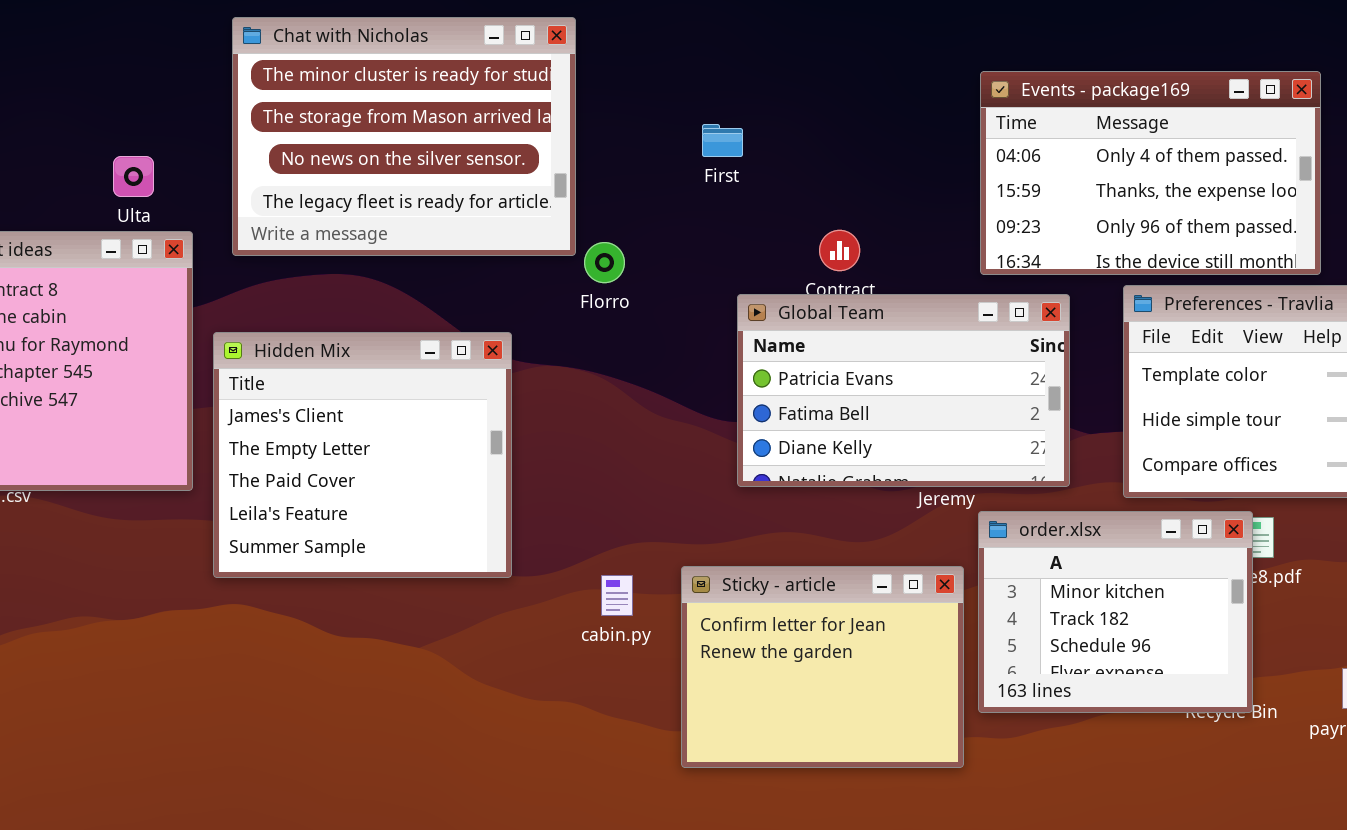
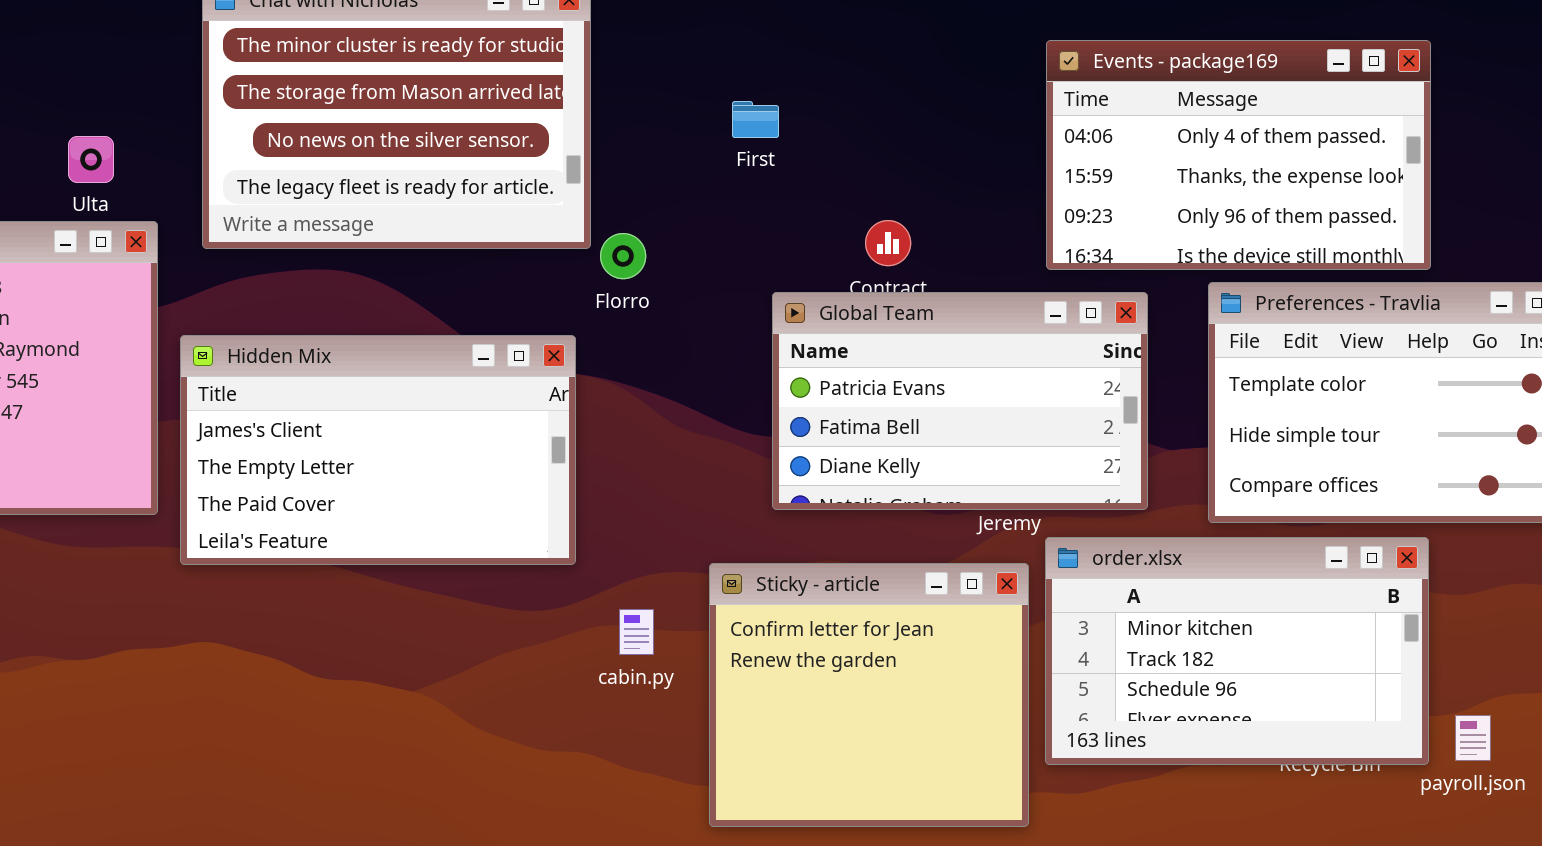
Hidden Mix: [213,332,512,578] -> [180,335,576,565], resized
order.xlsx: [978,511,1253,713] -> [1045,537,1429,765], resized
Sticky - article: [681,566,964,768] -> [709,563,1029,827], resized

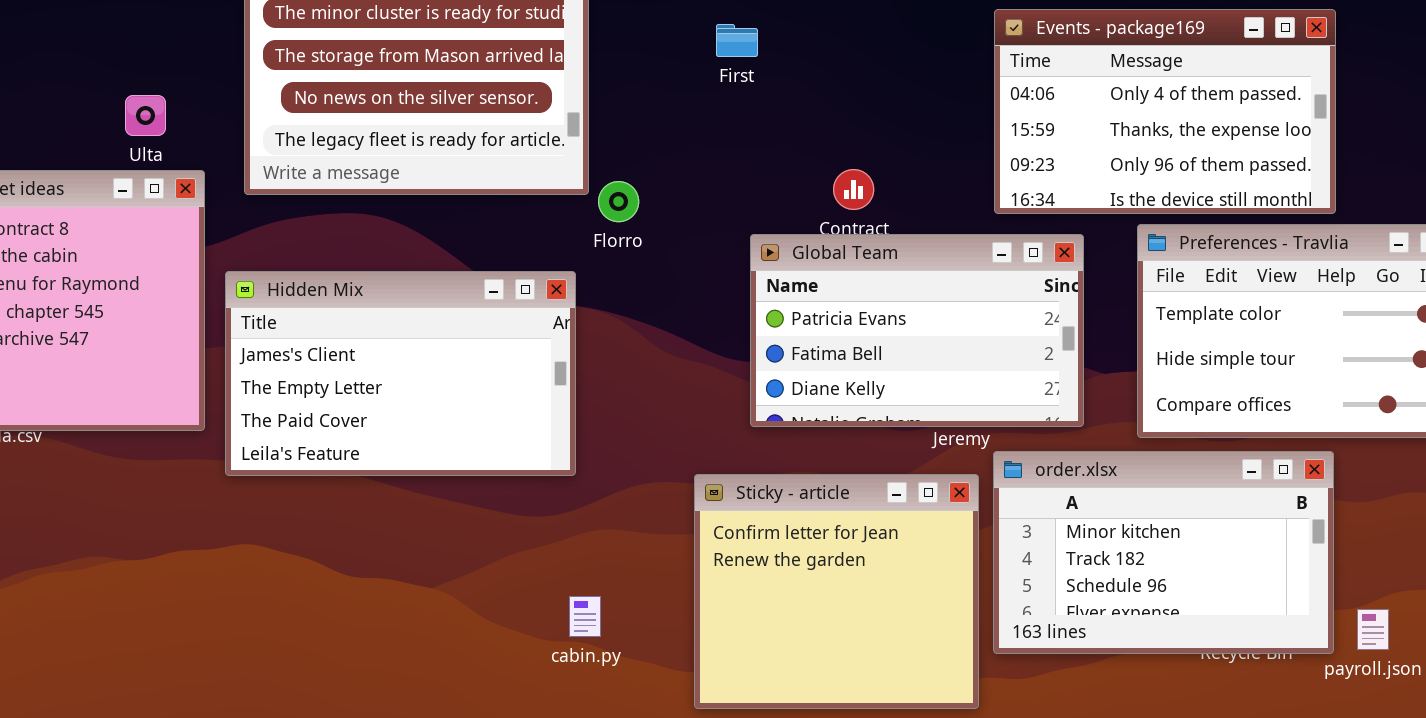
First: [732,101,779,138] -> [716,24,758,57], moved
cabin.py: [619,609,654,655] -> [569,596,601,637], moved

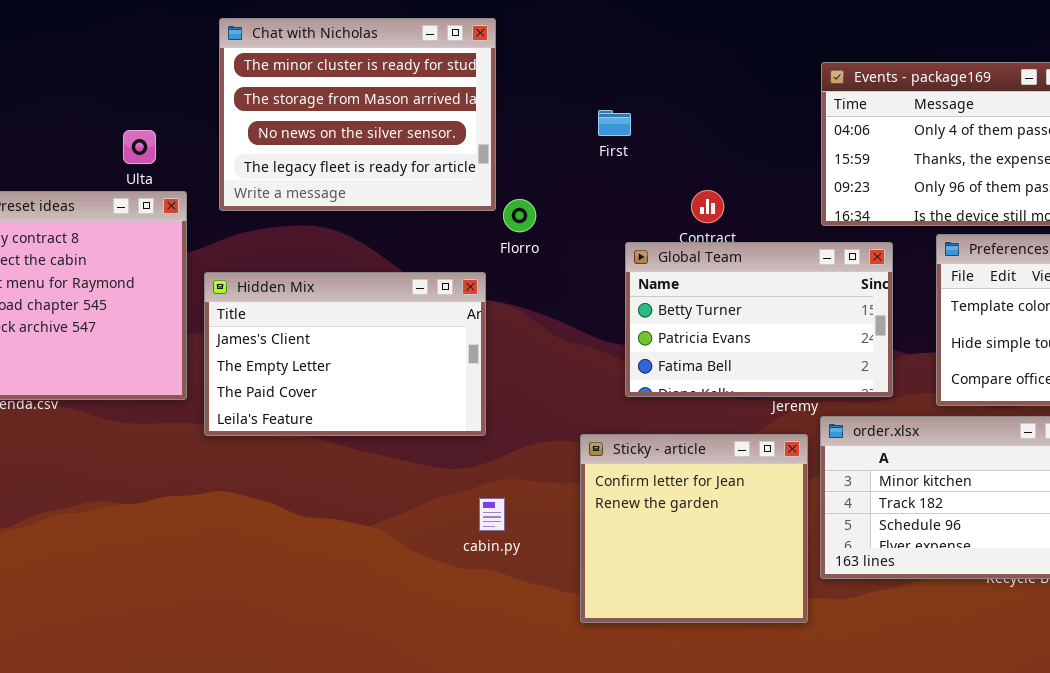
First: [716,24,758,57] -> [598,110,631,136], moved
Global Team: [750,234,1084,427] -> [625,242,893,397], scrolled up 1 row
cabin.py: [569,596,601,637] -> [479,498,505,531], moved

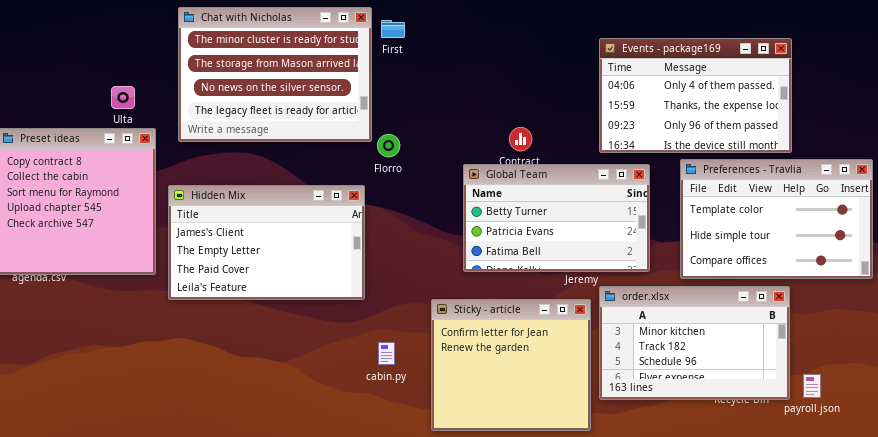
First: [598,110,631,136] -> [381,20,405,38], moved
cabin.py: [479,498,505,531] -> [378,342,395,365], moved

